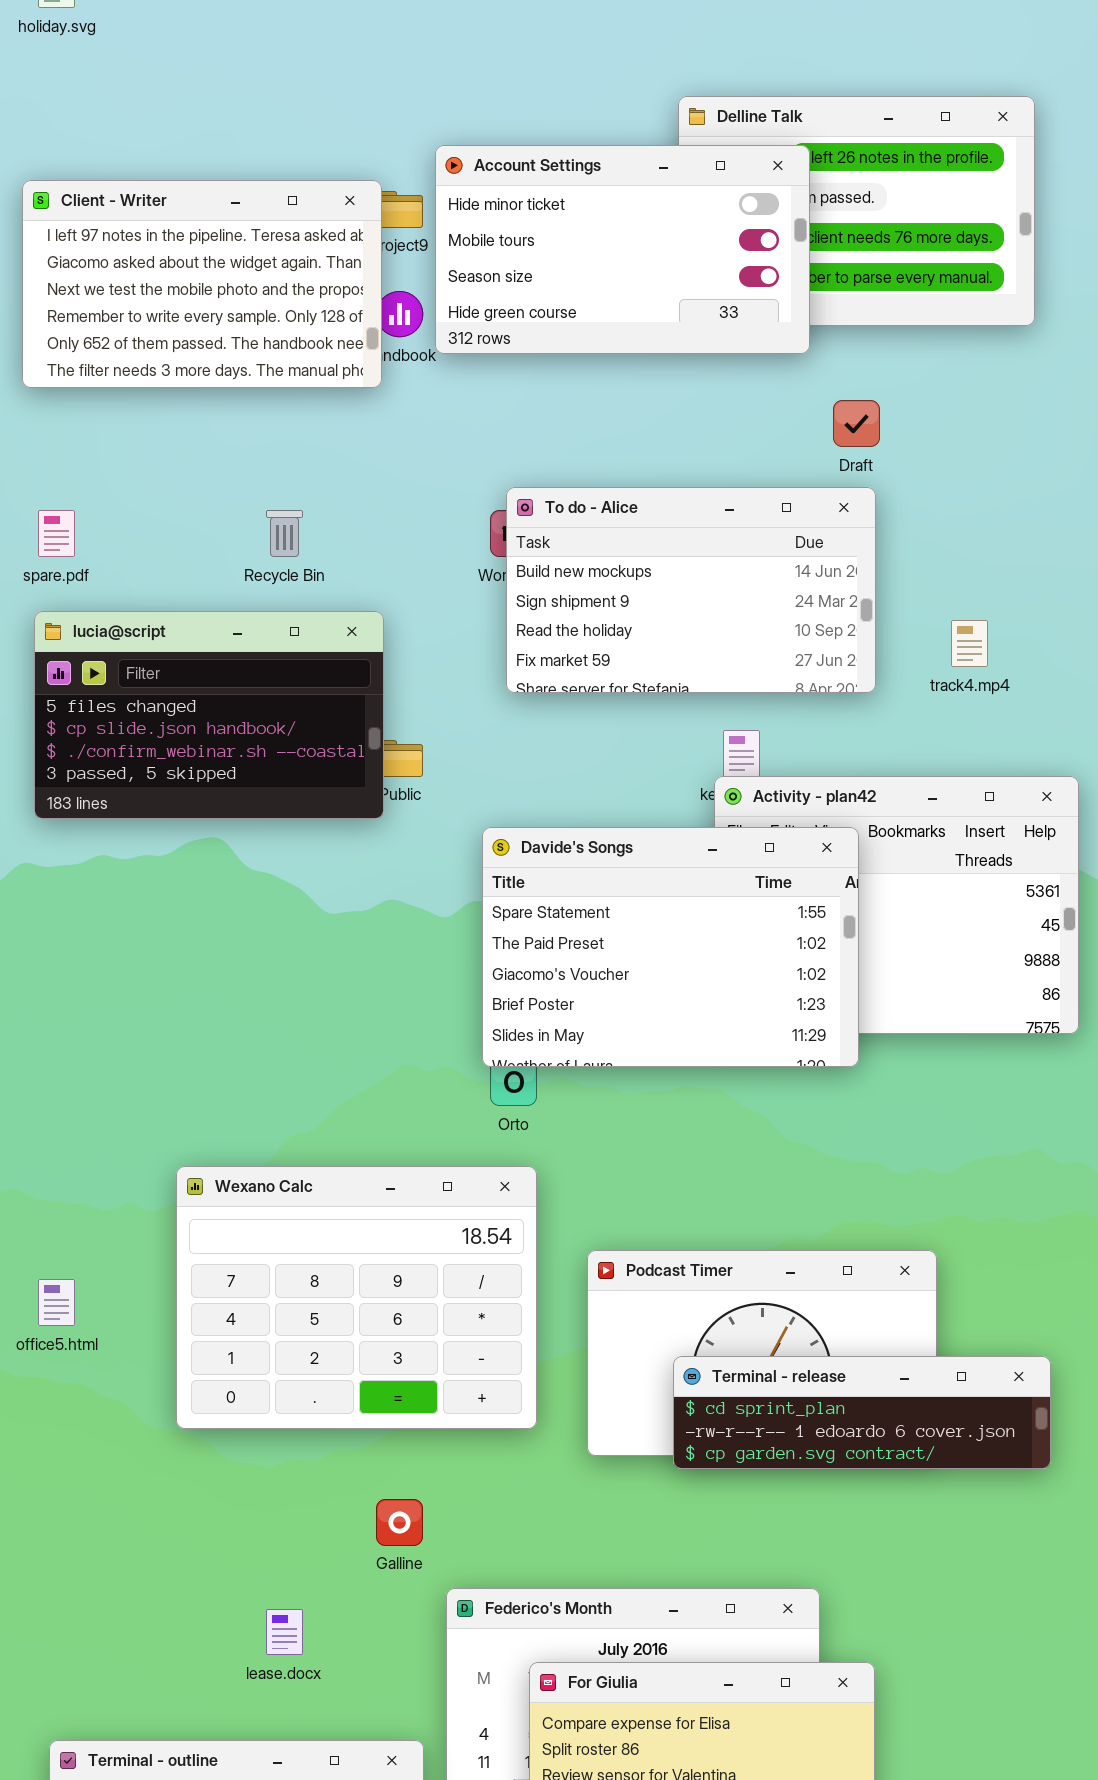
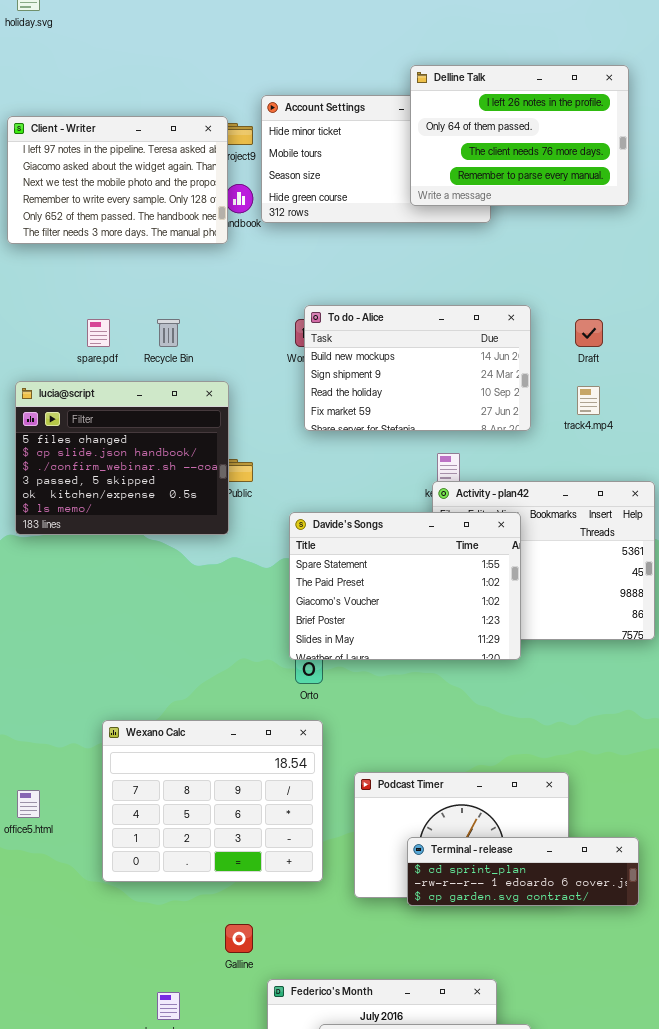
Delline Talk: [678,96,1035,326] -> [410,65,629,206], raised
Draft: [833,400,880,447] -> [575,319,603,347], moved
spare.pdf: [38,510,75,557] -> [87,319,110,347], moved
lucia@script: [34,611,384,819] -> [15,381,229,535], resized

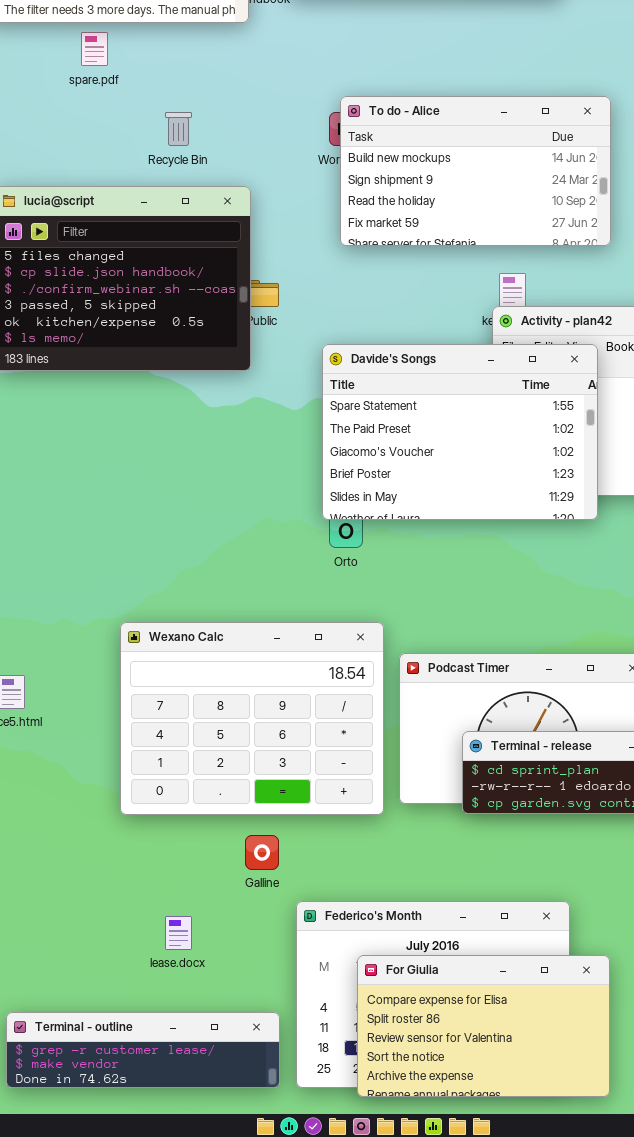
spare.pdf: [87,319,110,347] -> [81,32,108,66], moved
Wexano Calc: [102,720,323,882] -> [120,622,384,815], moved

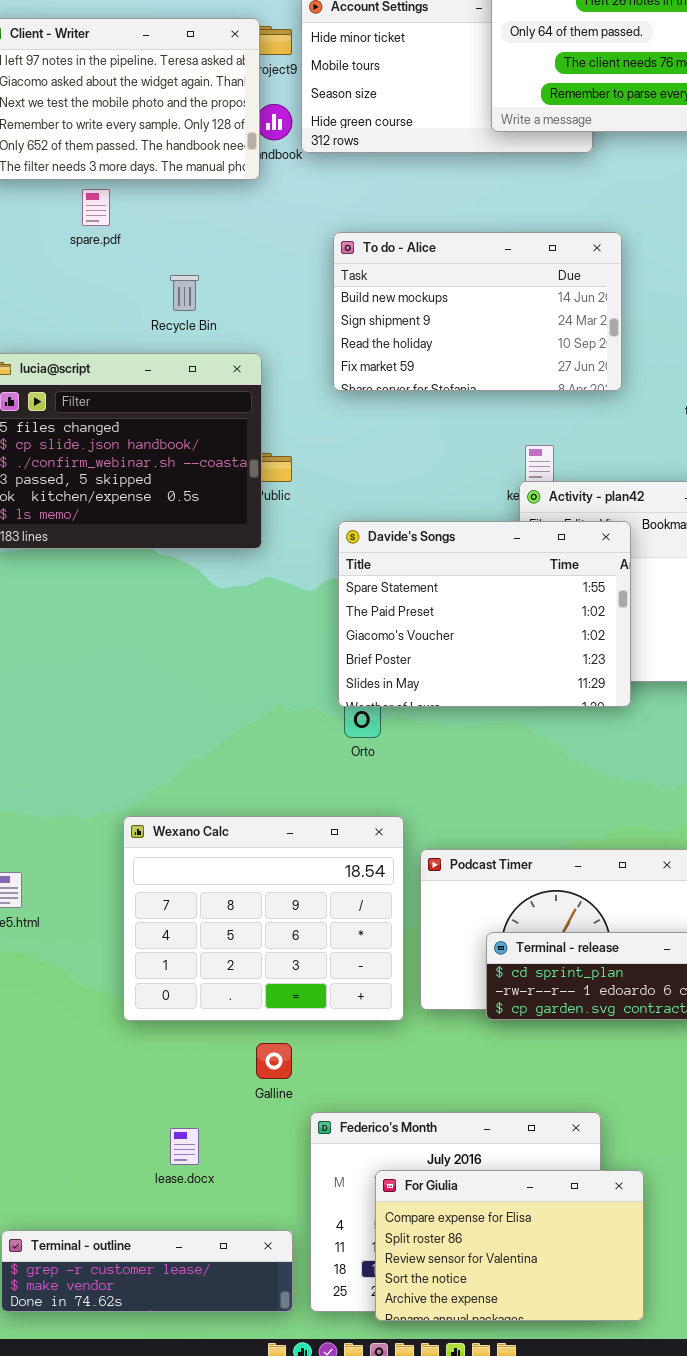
To do - Alice: [340,96,611,246] -> [333,232,622,391], moved

